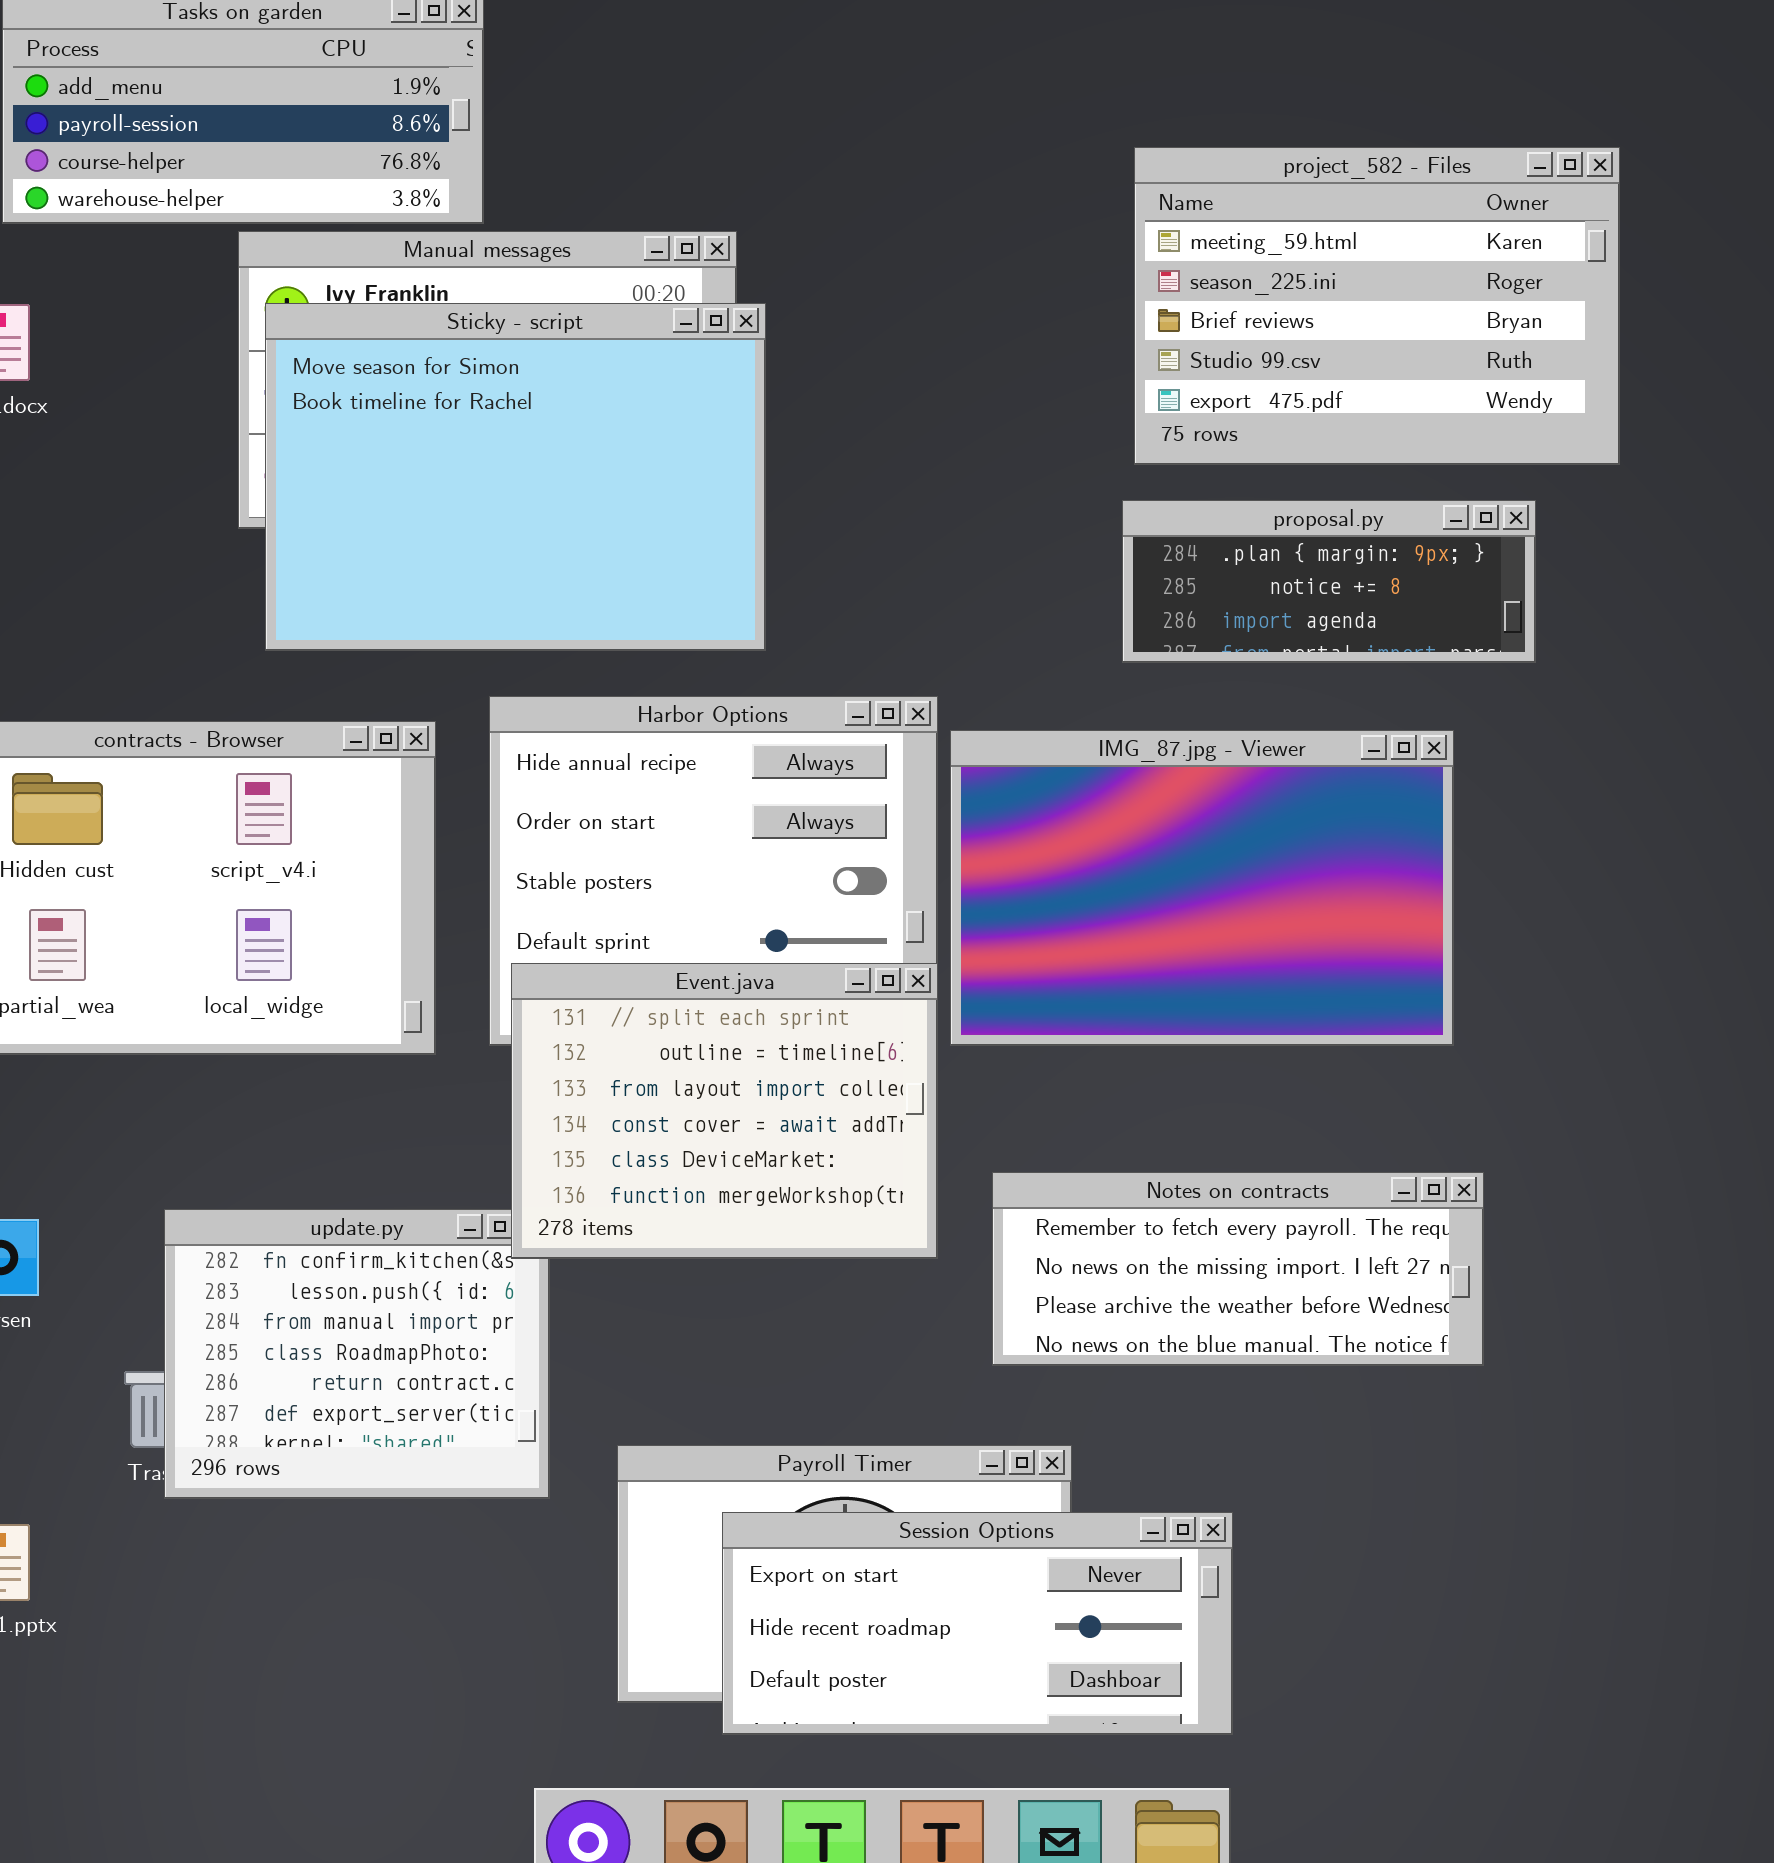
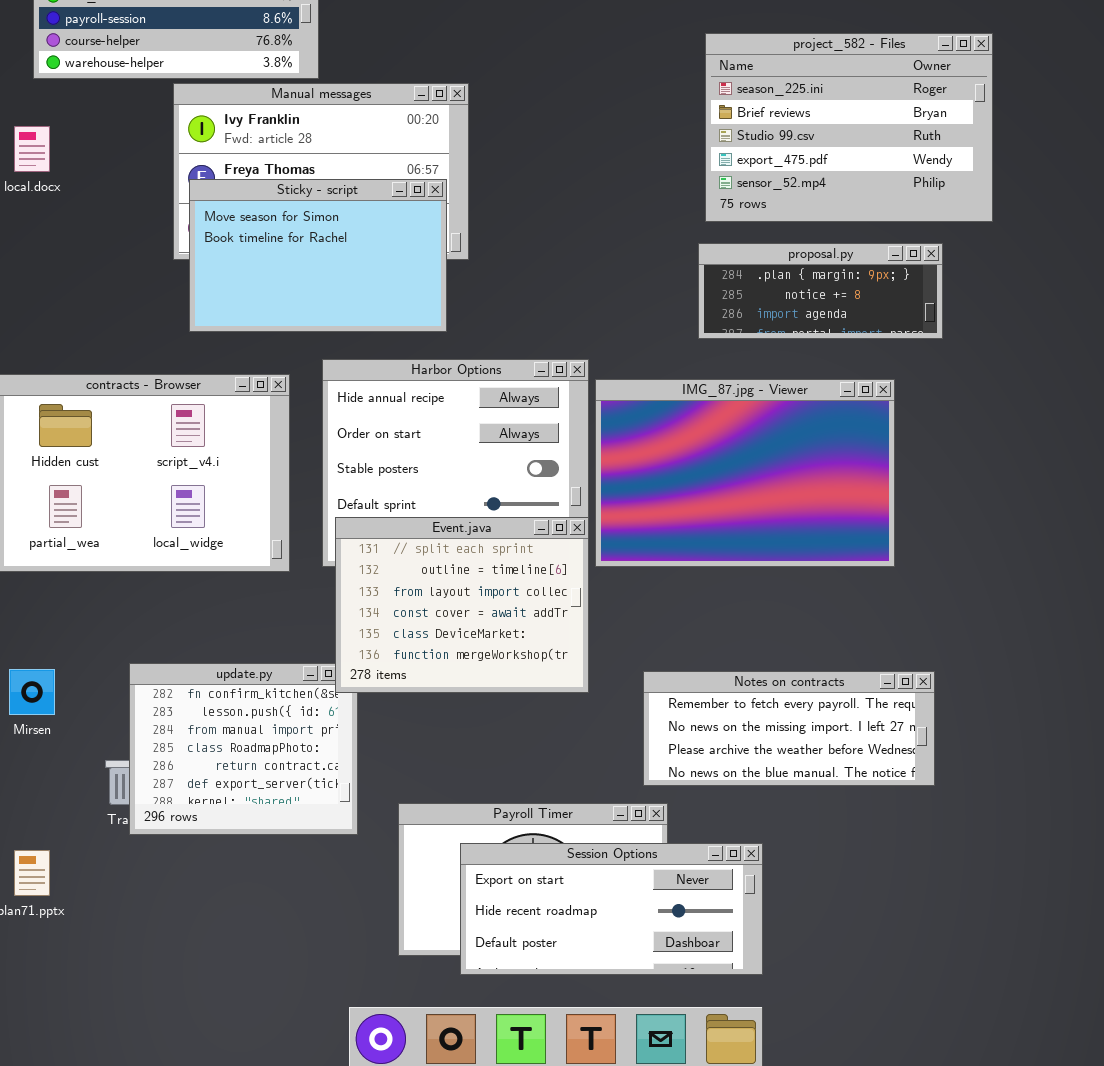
project_582 - Files: [1134,147,1620,465] -> [705,33,993,222], scrolled down 1 row
Sticky - script: [265,303,766,651] -> [189,179,447,332], resized
Notes on contracts: [992,1172,1484,1366] -> [643,671,935,786], moved

